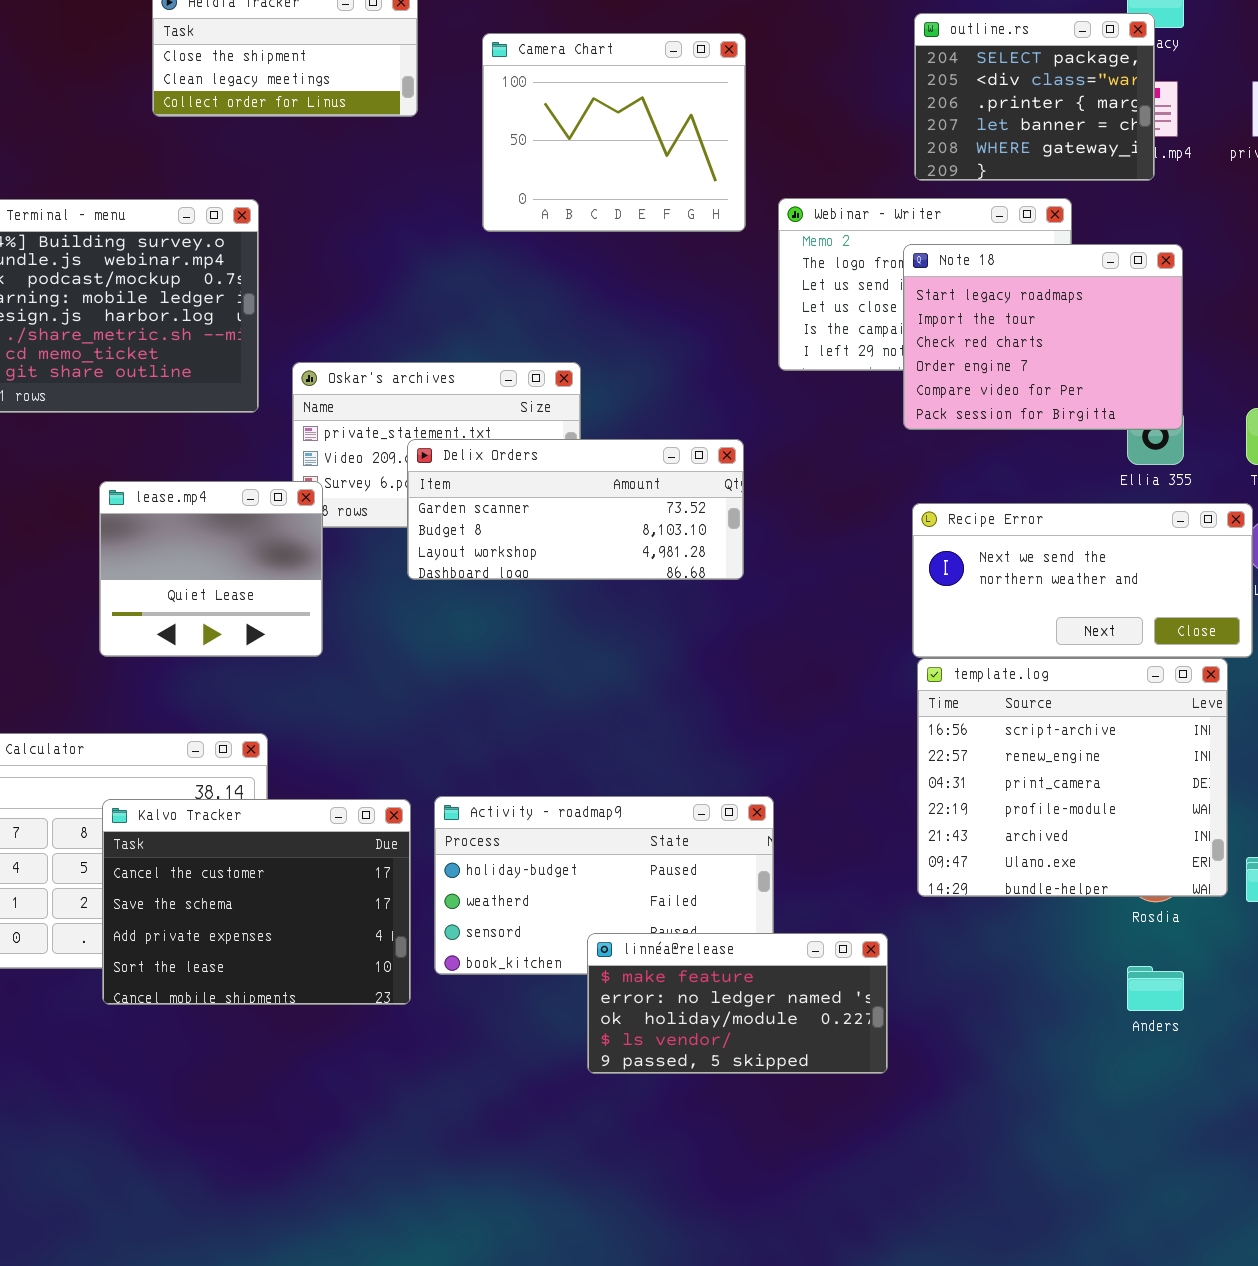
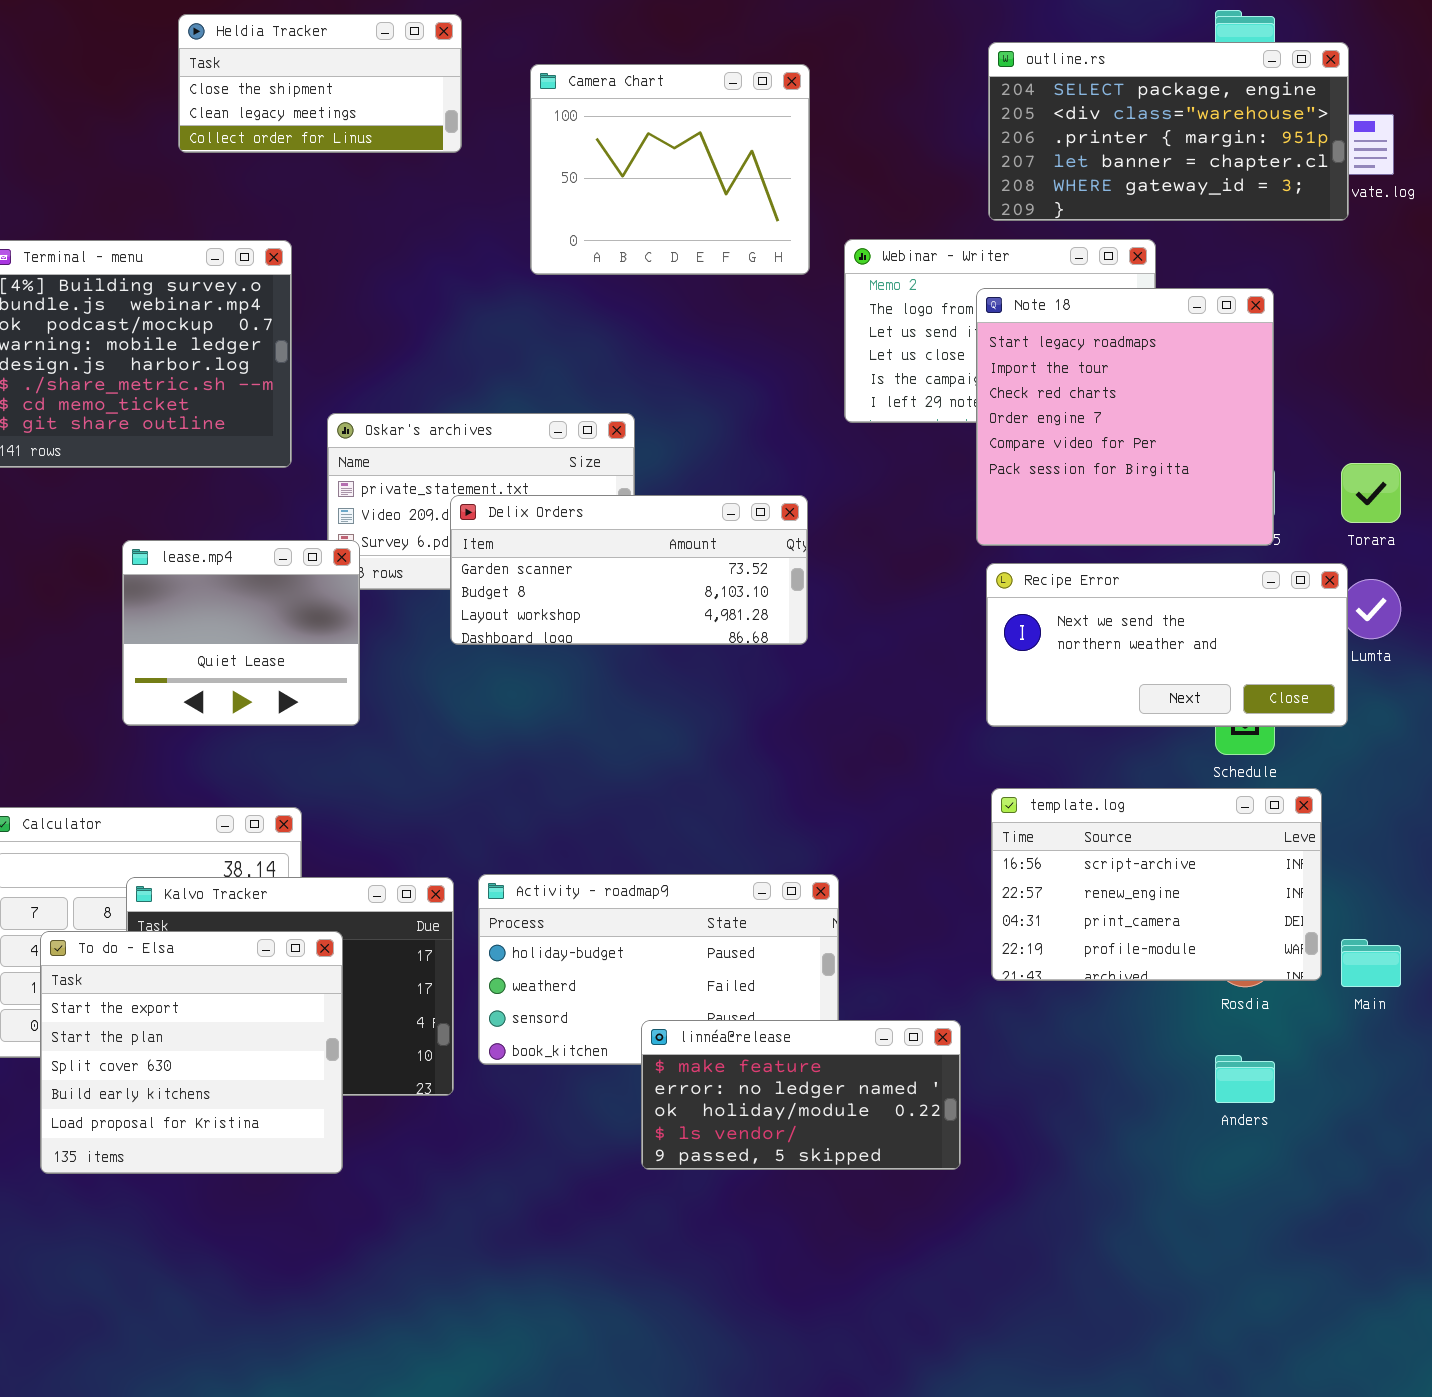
outline.rs: [914,13,1155,181] -> [988,42,1349,221], resized
Note 18: [903,244,1183,430] -> [976,288,1274,546], resized
template.log: [917,658,1228,897] -> [991,788,1322,981], resized
To do - Elsa: none -> [40,931,343,1174], opened

